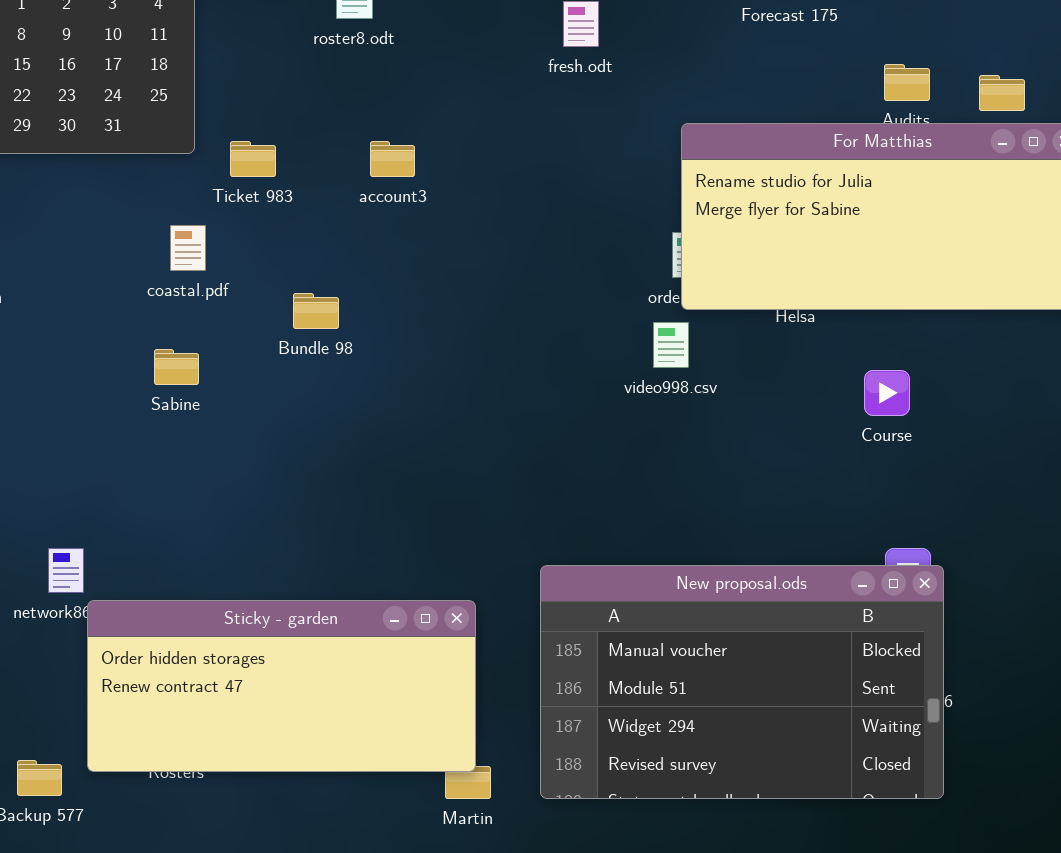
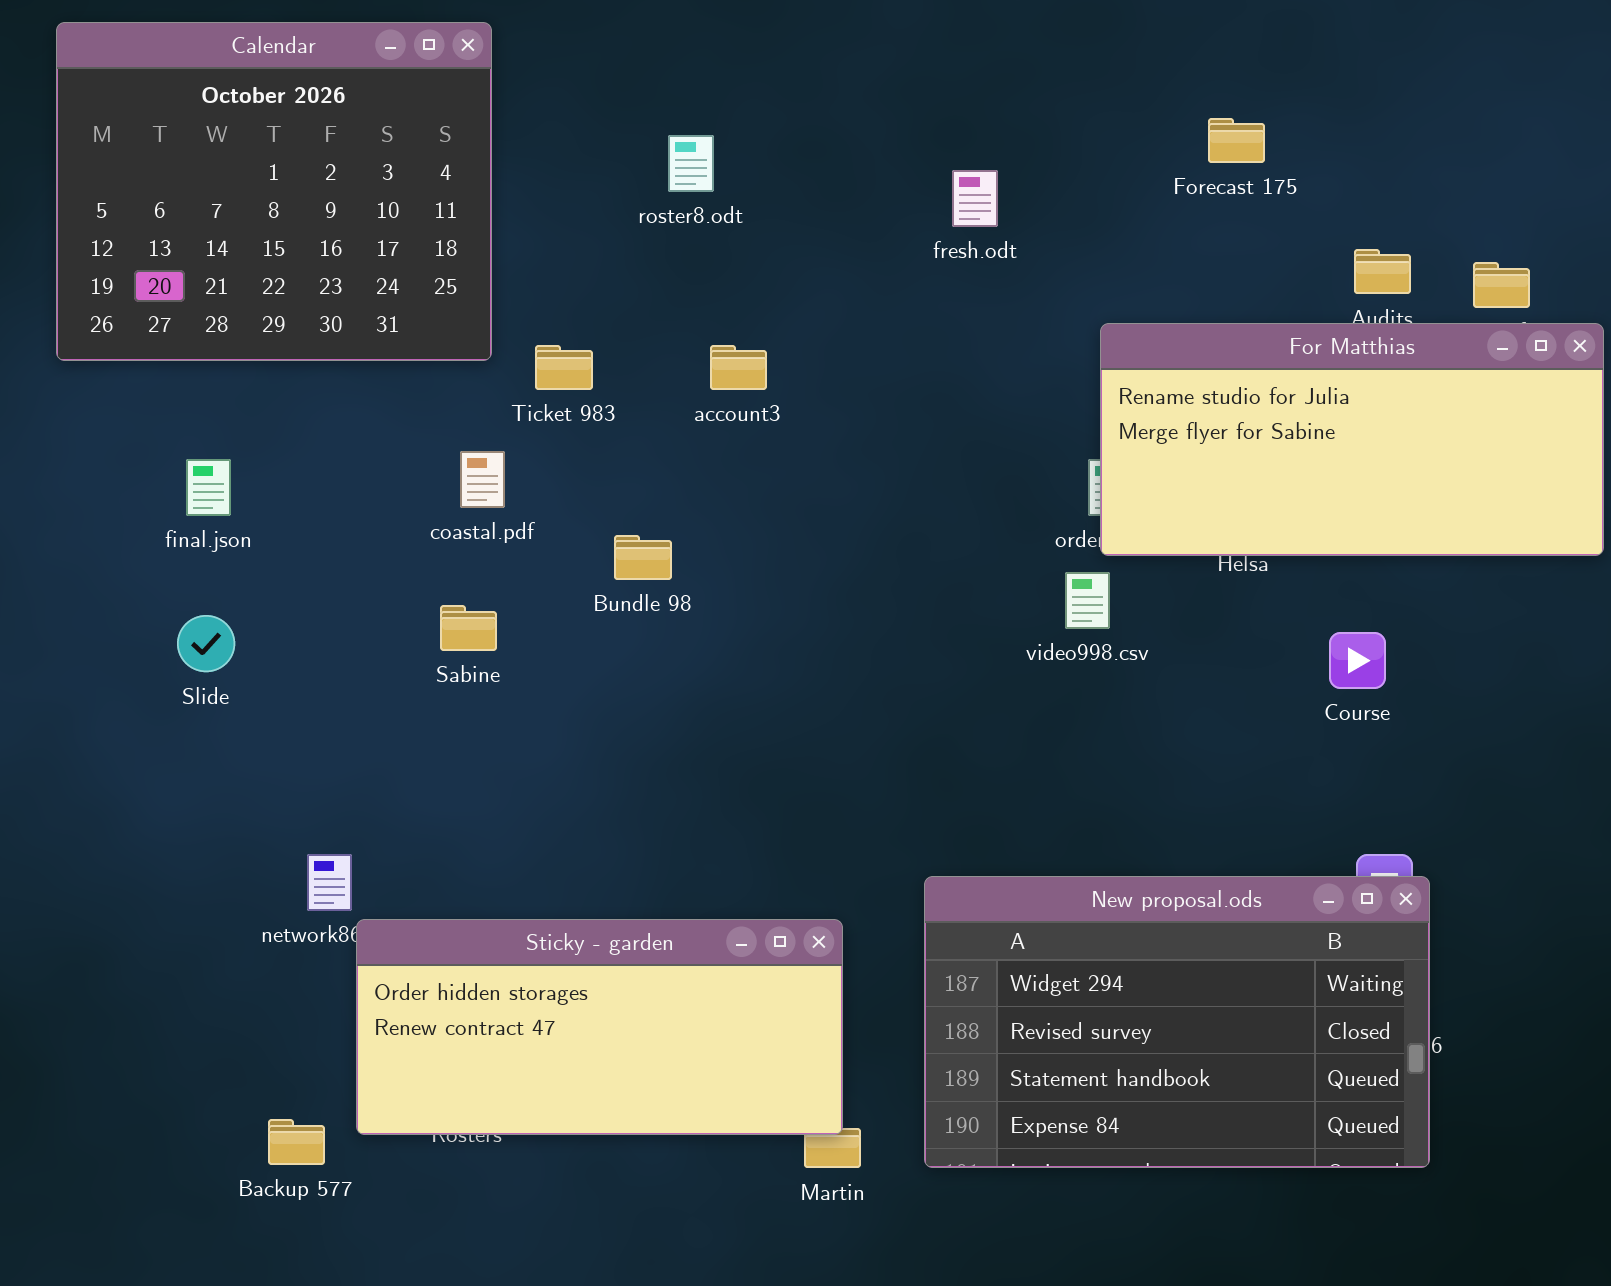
New proposal.ods: [540,565,944,799] -> [924,876,1430,1168], scrolled down 2 rows

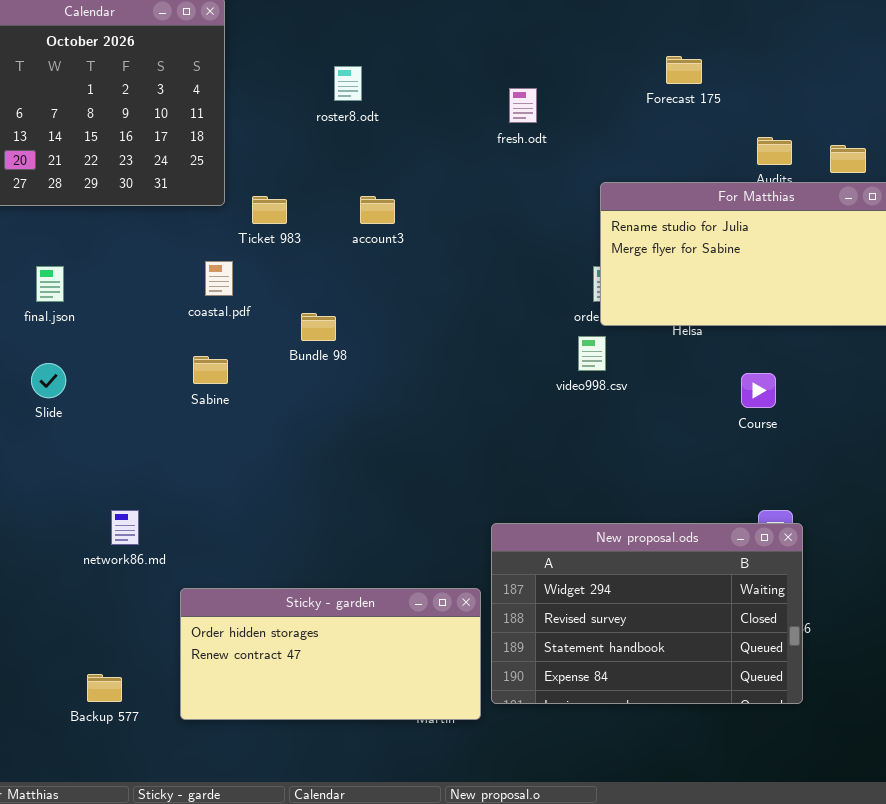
Sticky - garden: [356,919,843,1135] -> [180,588,481,720], moved

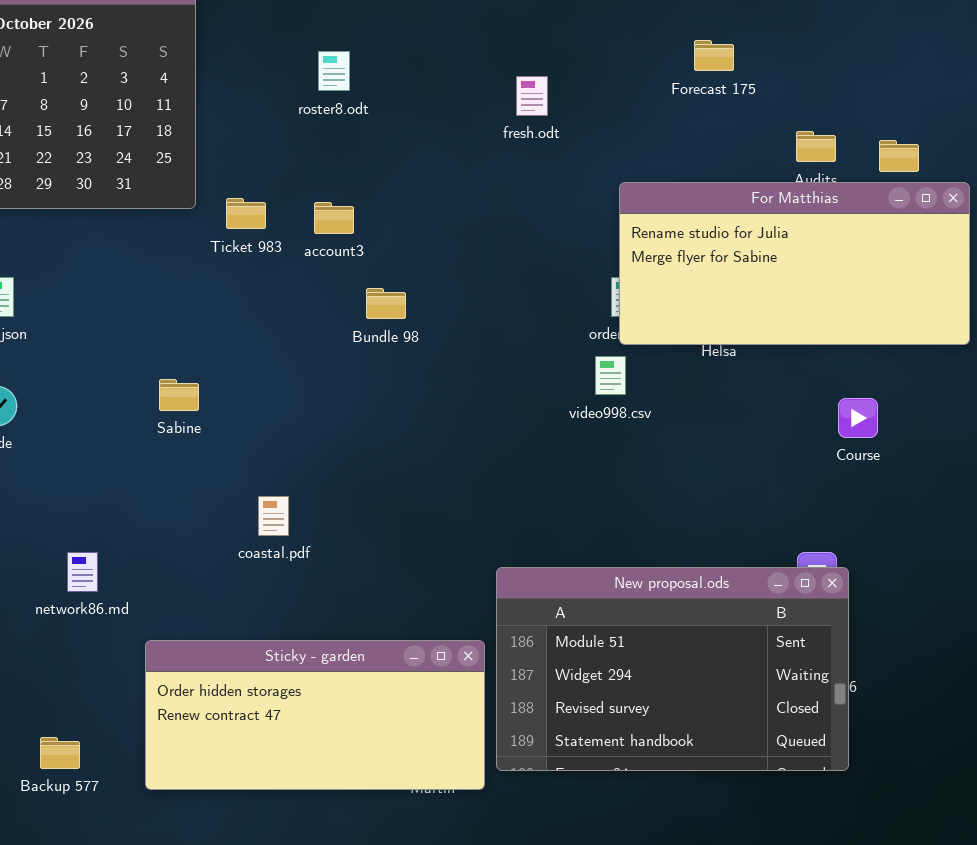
account3: [360,196,395,224] -> [314,202,354,234], moved
coastal.pdf: [205,261,233,296] -> [258,496,289,536], moved
Bundle 98: [301,313,336,341] -> [366,288,406,319], moved
Course: [741,373,776,408] -> [838,398,878,438], moved
New proposal.ods: [491,523,803,704] -> [496,567,849,771], scrolled up 1 row

